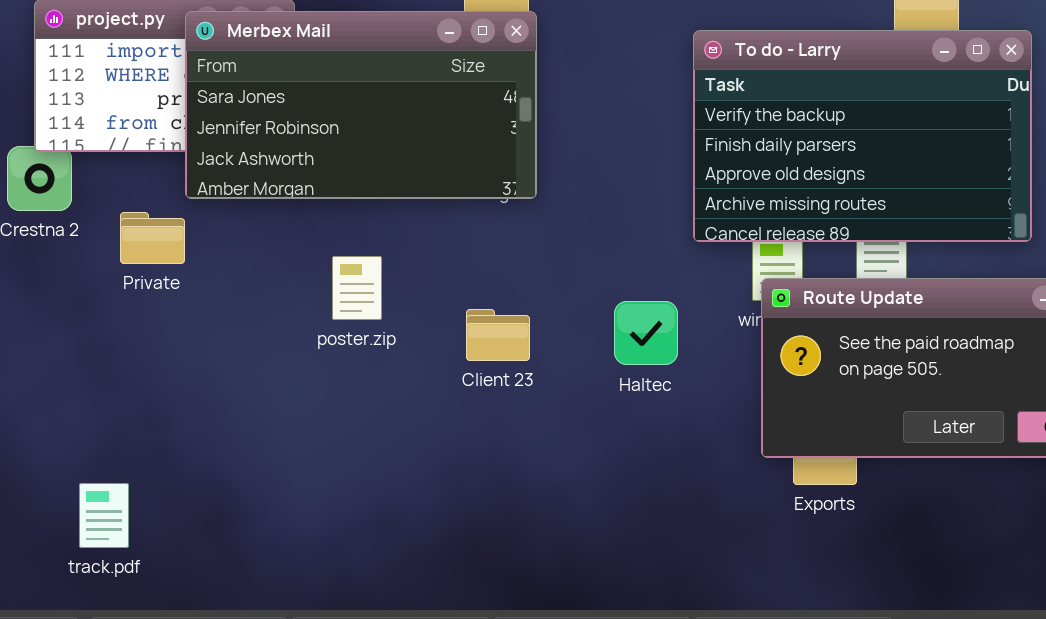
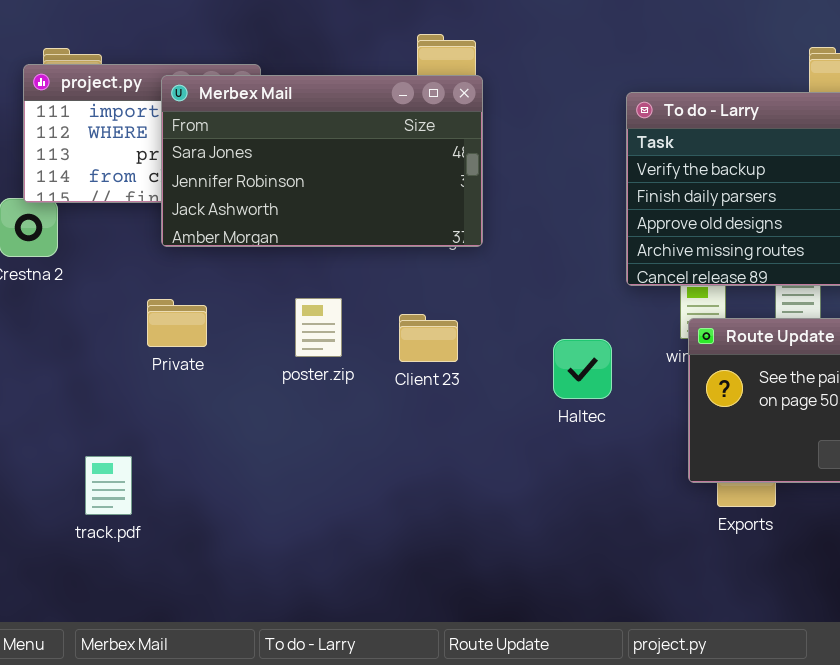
Private: [120,212,185,264] -> [147,299,207,347], moved
Client 23: [466,309,530,361] -> [399,314,458,362], moved
track.pdf: [79,483,129,548] -> [85,456,132,515], moved

